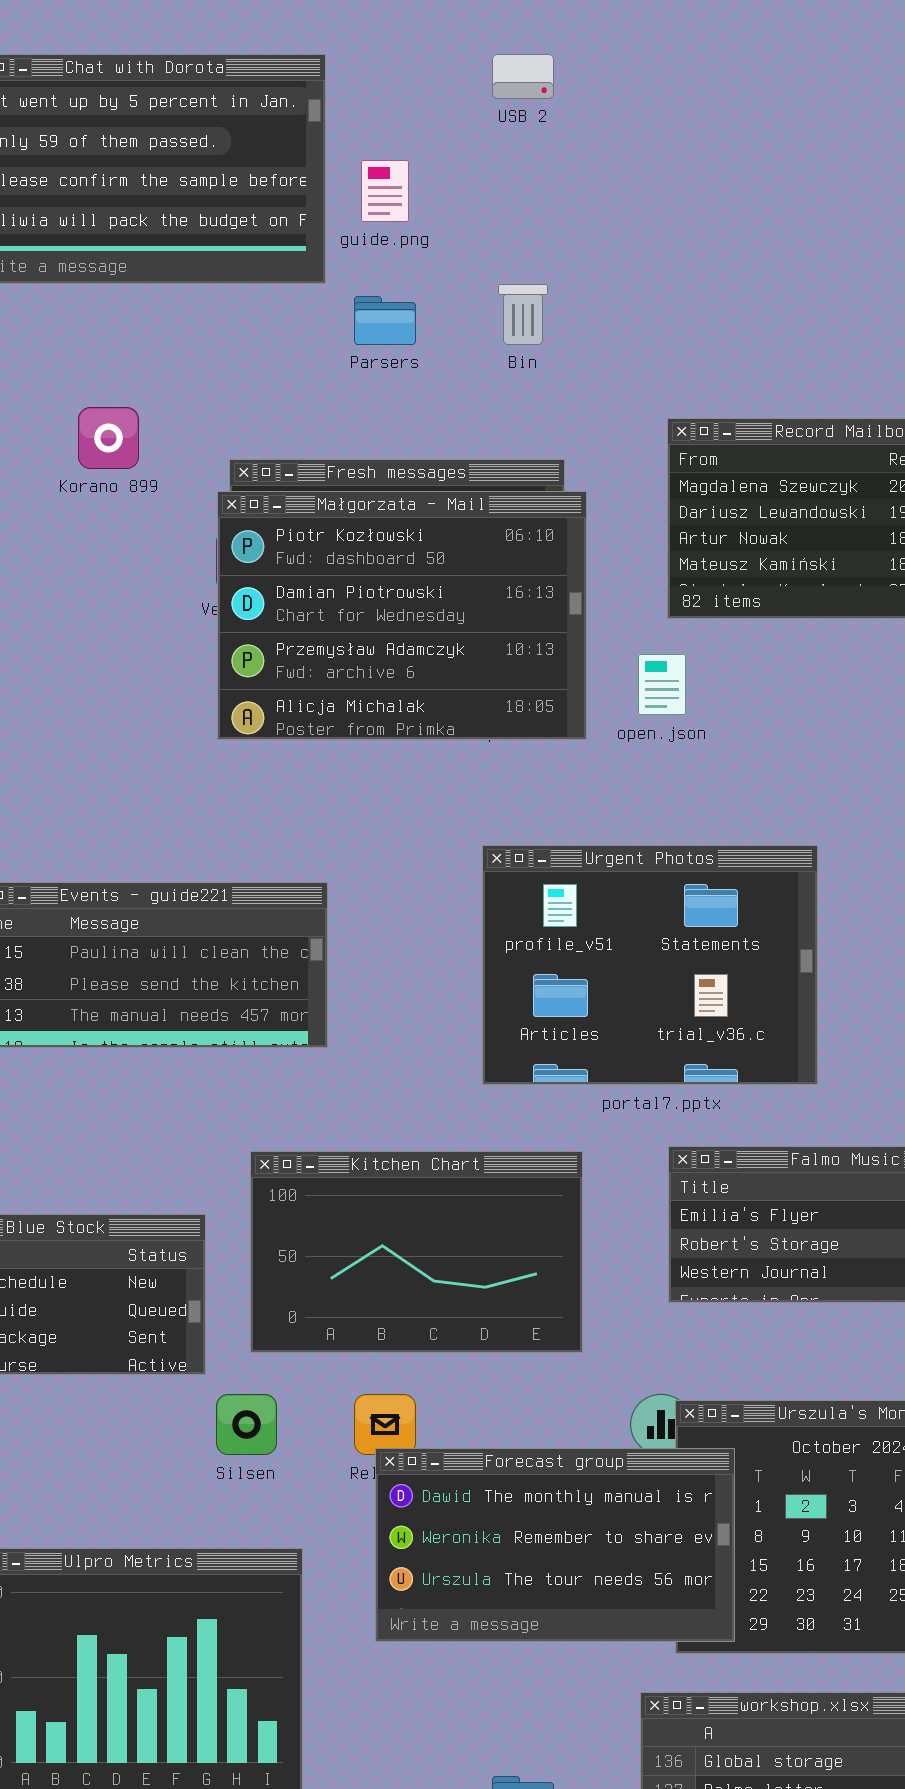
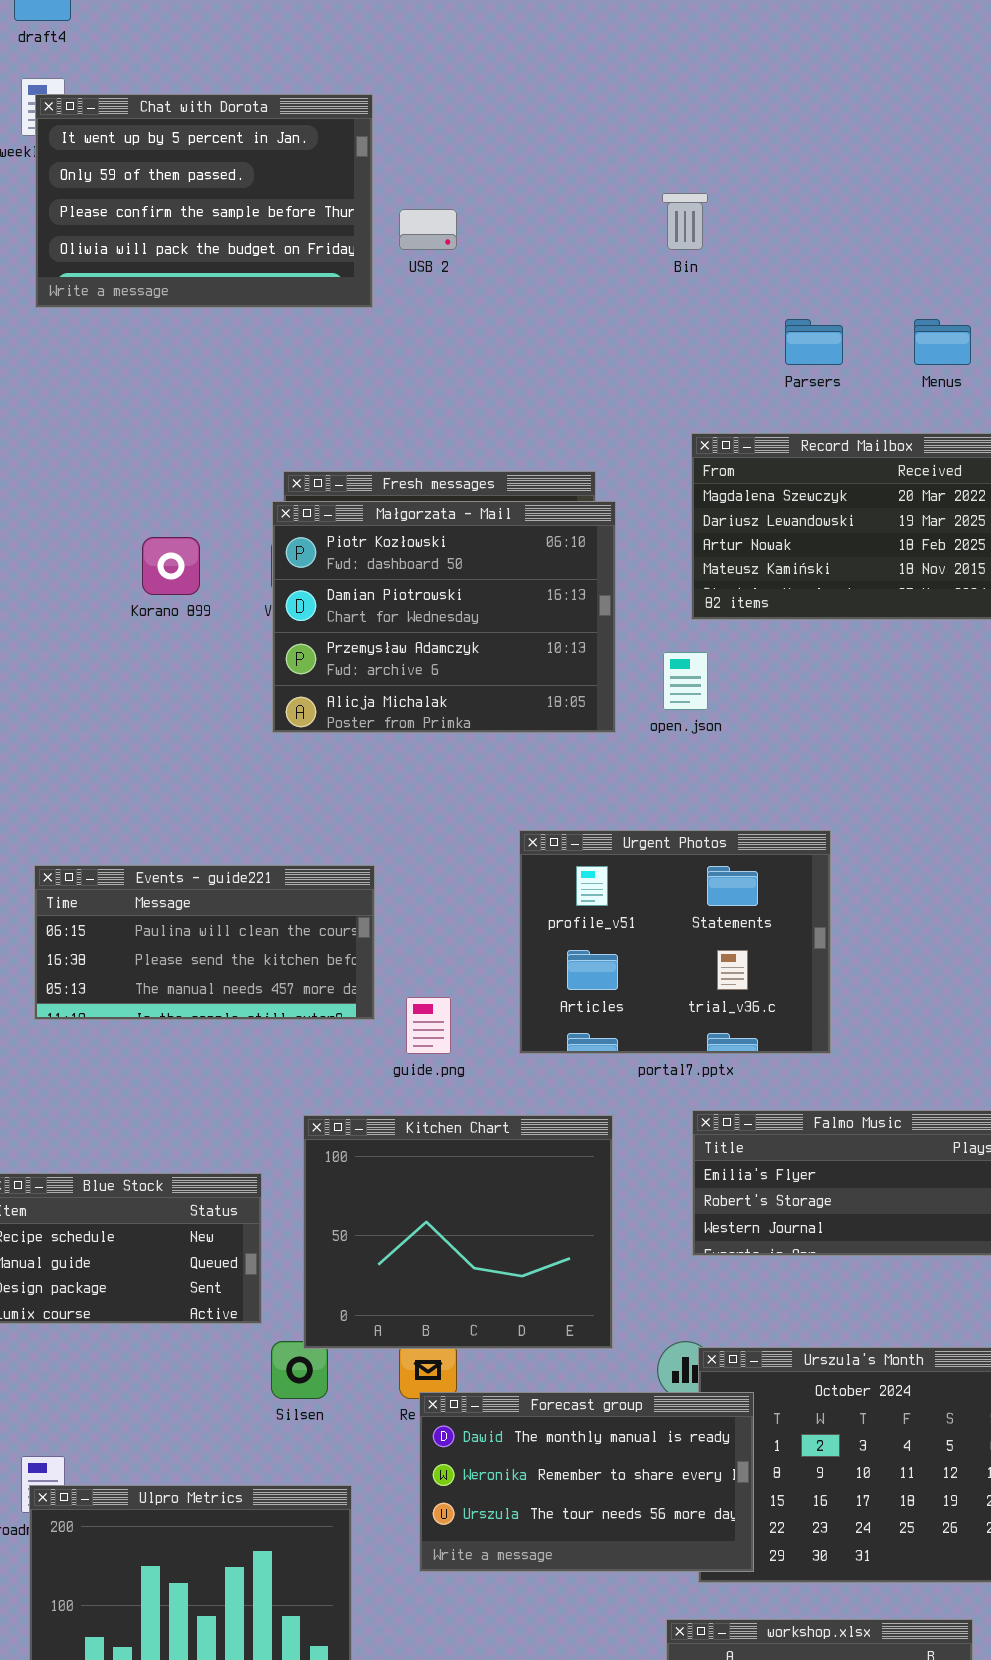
USB 2: [492,54,554,99] -> [399,209,457,250], moved
guide.png: [361,160,409,222] -> [406,997,451,1054], moved
Bin: [498,284,548,345] -> [662,193,708,250], moved
Parsers: [354,296,416,345] -> [785,319,843,365], moved
Korano 899: [78,407,139,469] -> [142,537,200,595], moved
Kitchen Chart: [250,1151,583,1353] -> [303,1115,613,1349], resized

